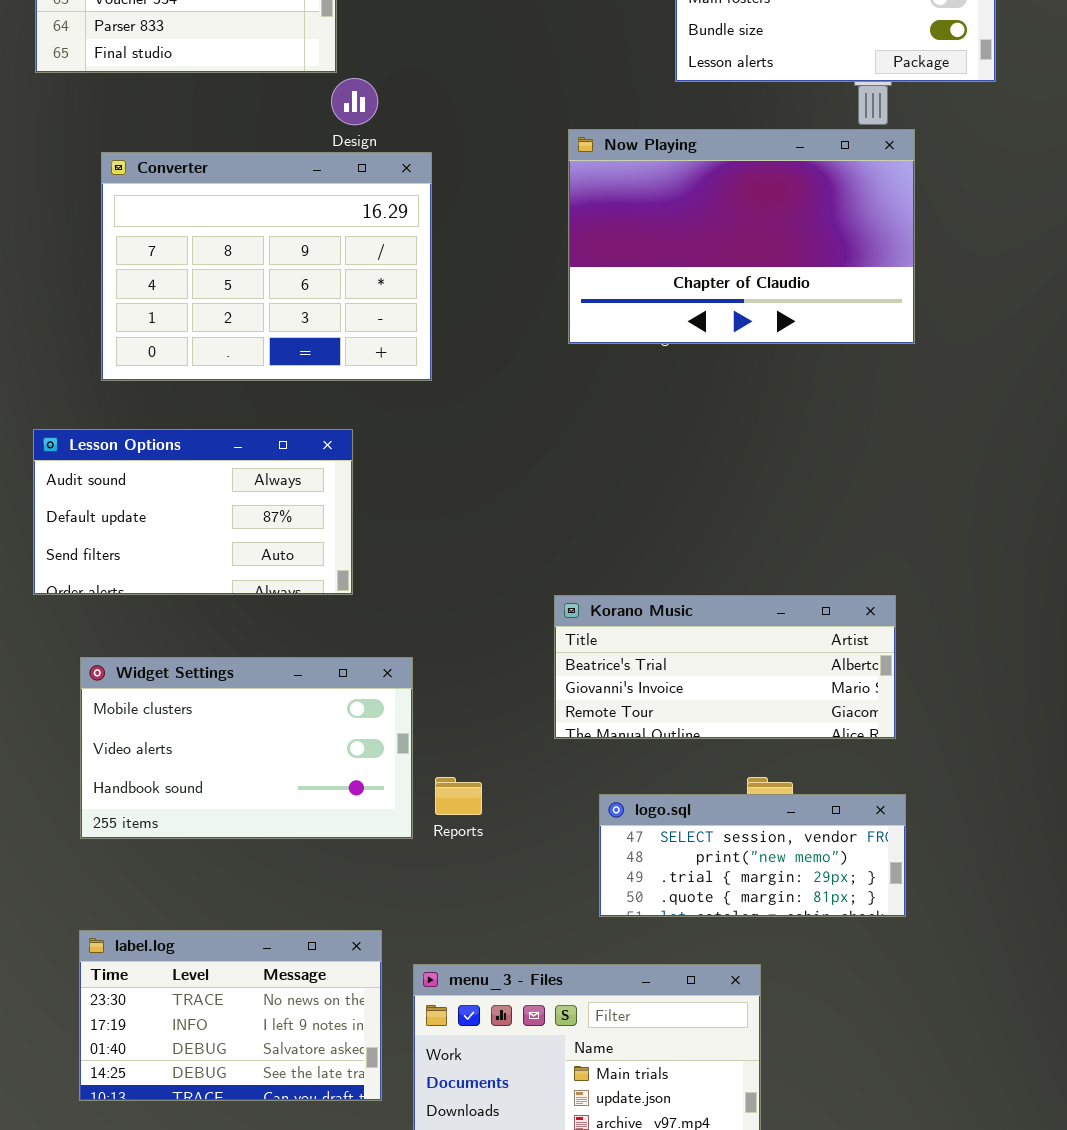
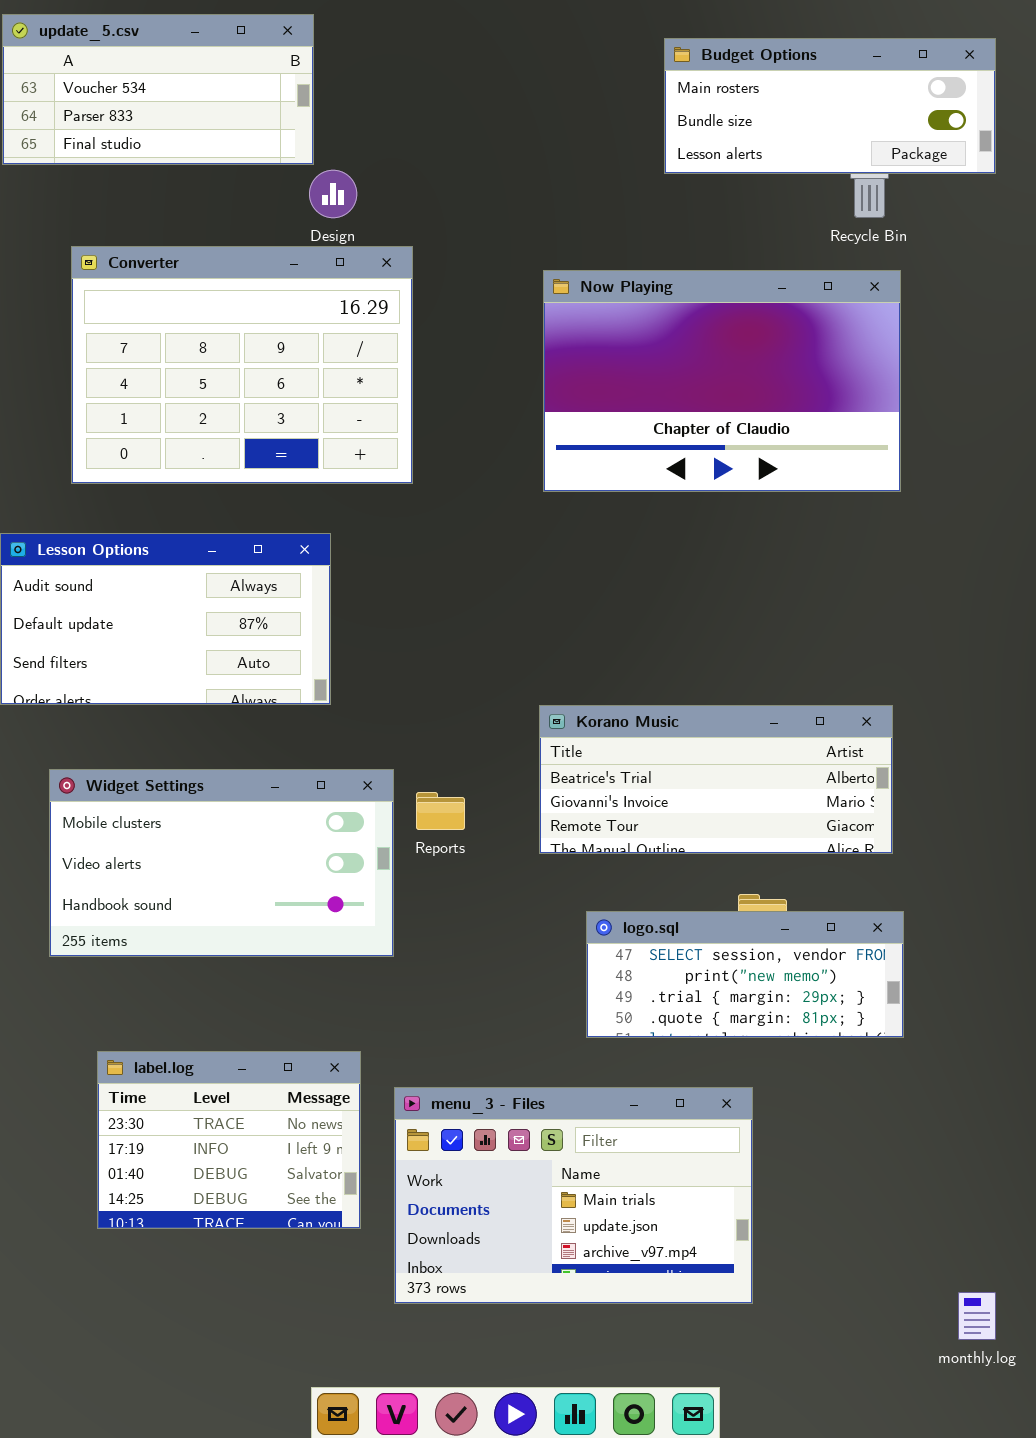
Now Playing: [568,129,915,344] -> [543,270,901,492], moved
Reports: [435,777,482,815] -> [416,792,465,830], moved
label.log: [79,930,382,1101] -> [97,1051,361,1229], resized

